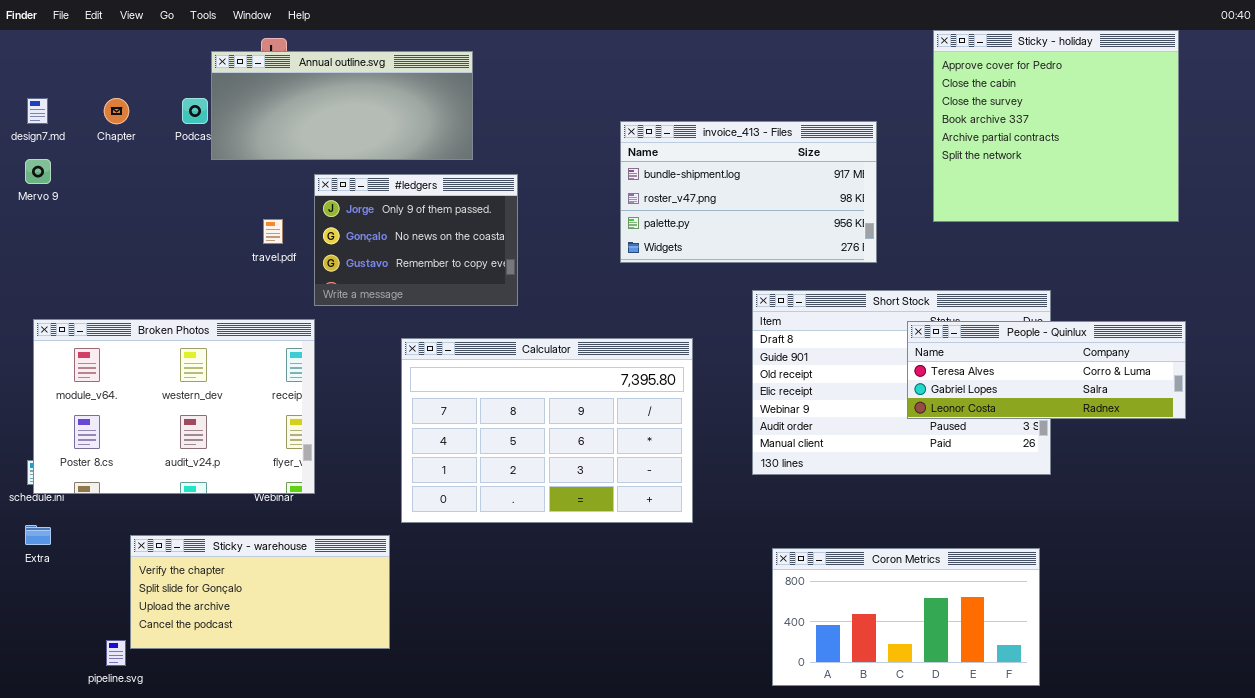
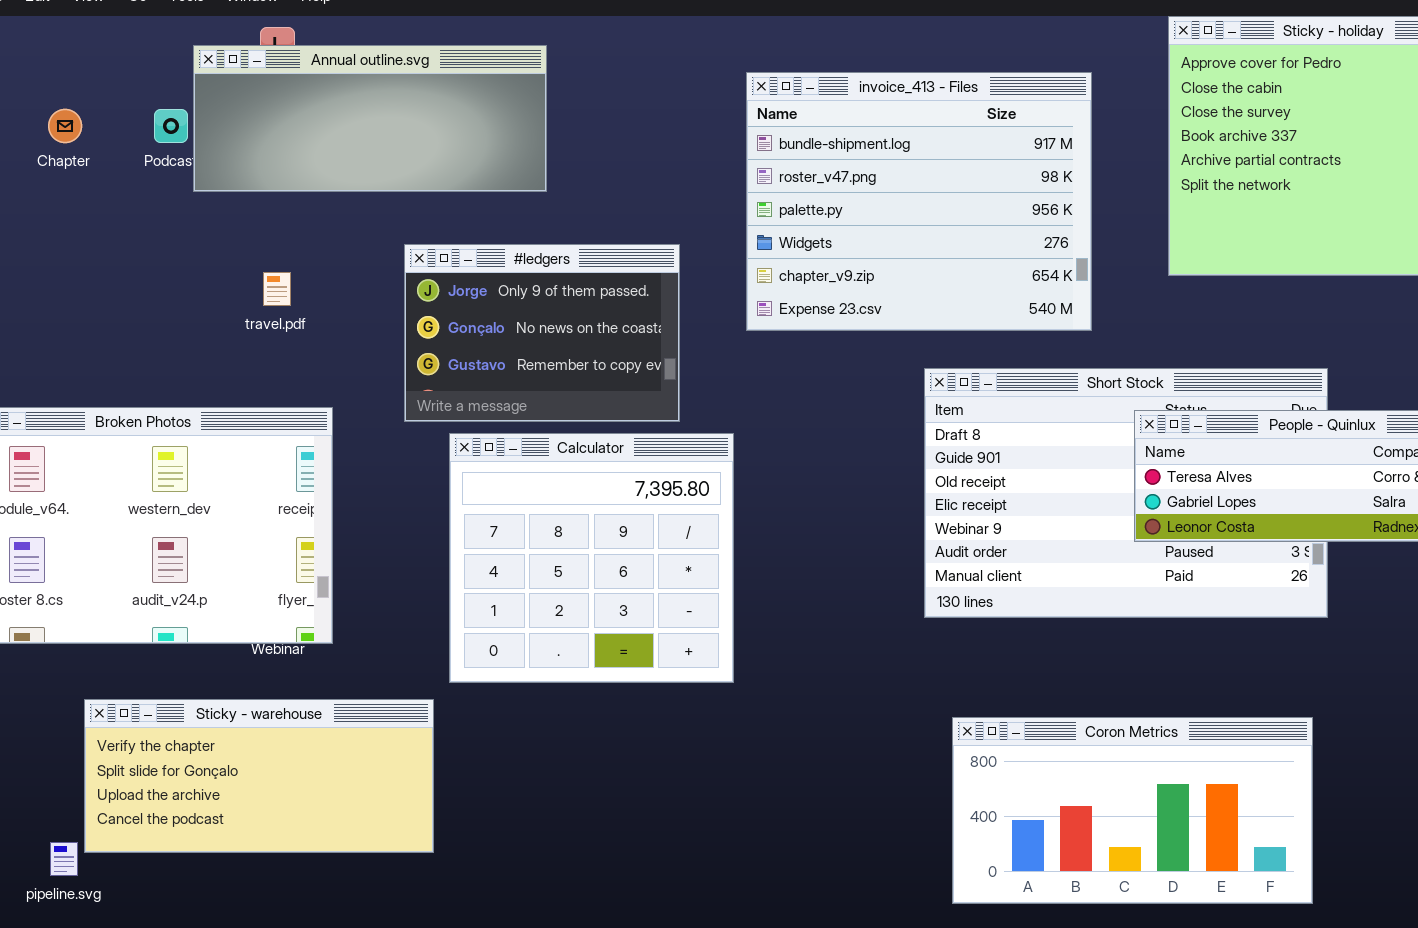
invoice_413 - Files: [620,121,877,263] -> [746,72,1092,331], resized
#ledgers: [314,174,518,306] -> [404,244,680,422], moved
Calculator: [401,338,693,523] -> [449,433,734,683], resized

